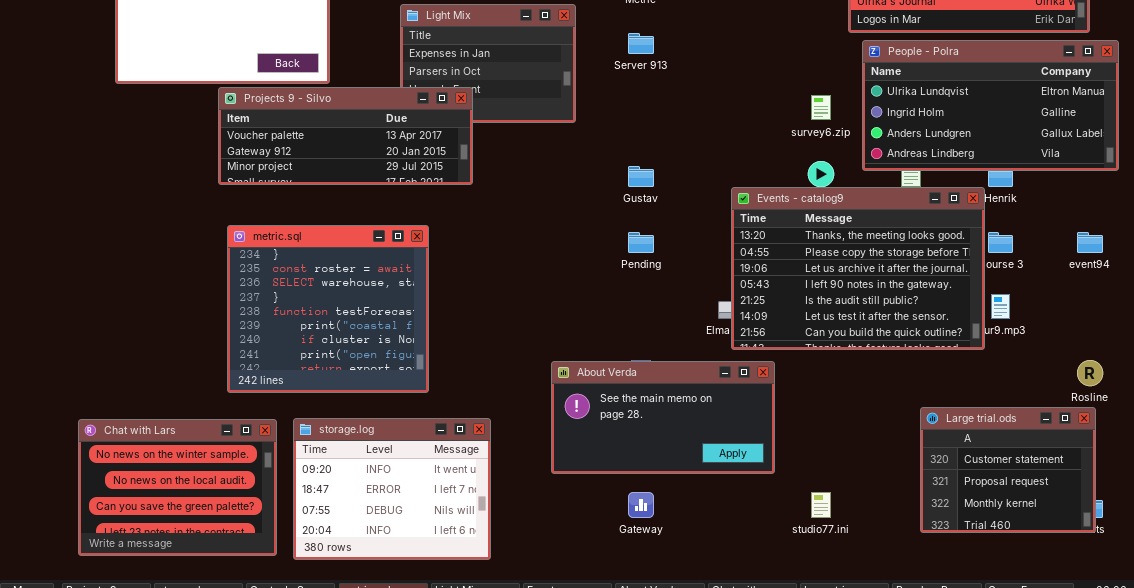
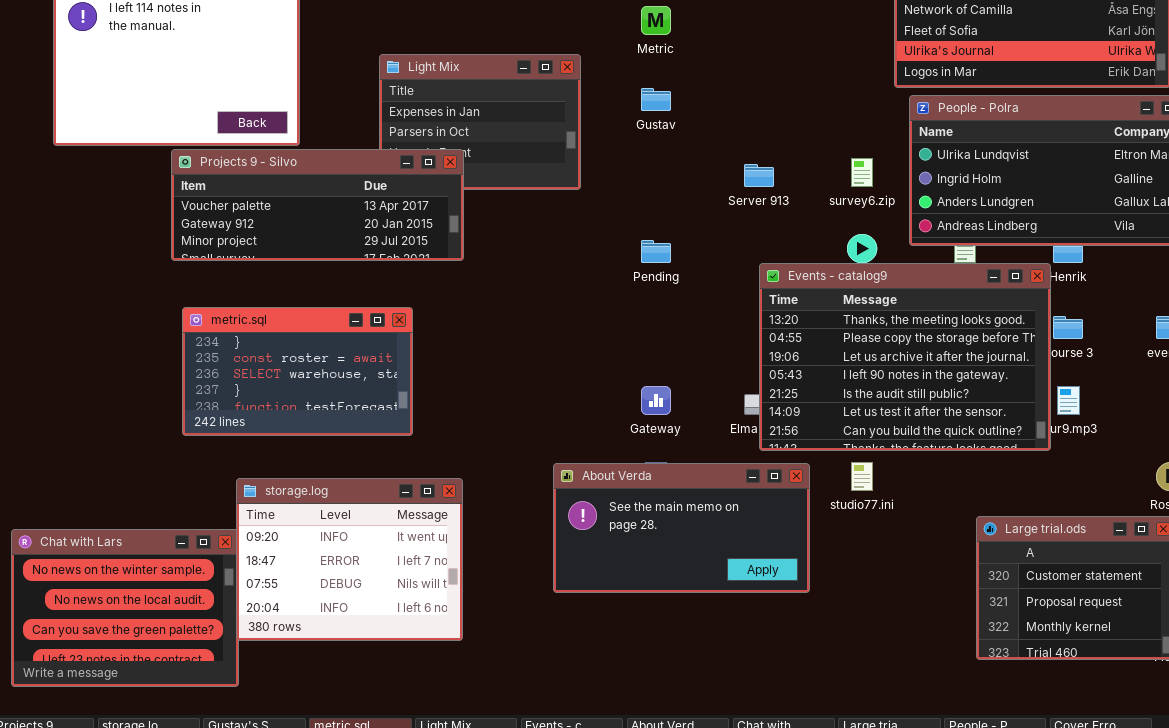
Server 913: [628,33,654,54] -> [744,164,774,187], moved
Gustav: [628,166,654,187] -> [641,88,671,111], moved
metric.sql: [227,225,429,393] -> [182,307,413,436], resized
Pending: [628,232,654,253] -> [641,240,671,263], moved
storage.log: [293,418,491,560] -> [236,478,463,641], moved
Gateway: [628,492,654,518] -> [641,386,671,415], moved
studio77.ini: [811,492,831,518] -> [851,462,873,491], moved

